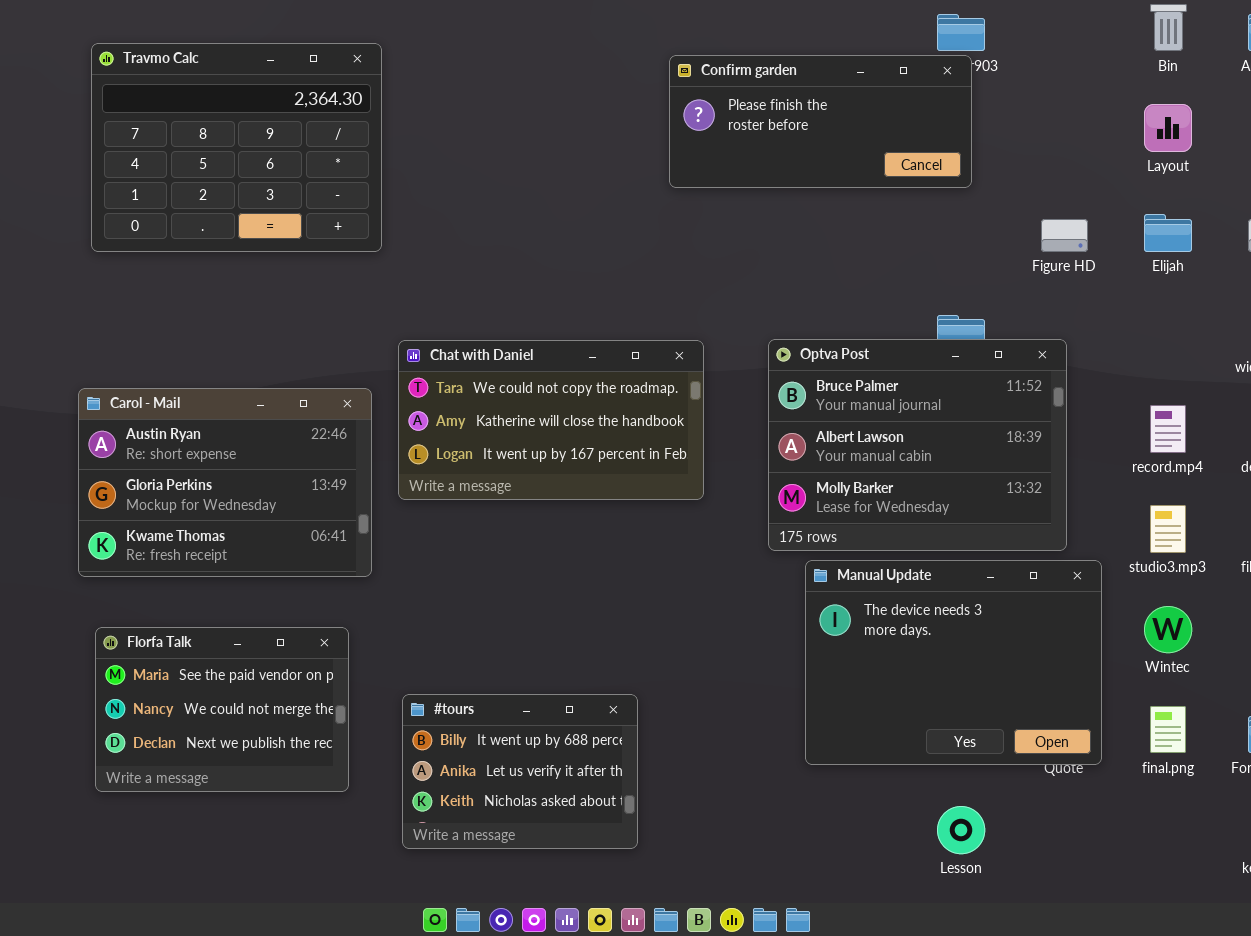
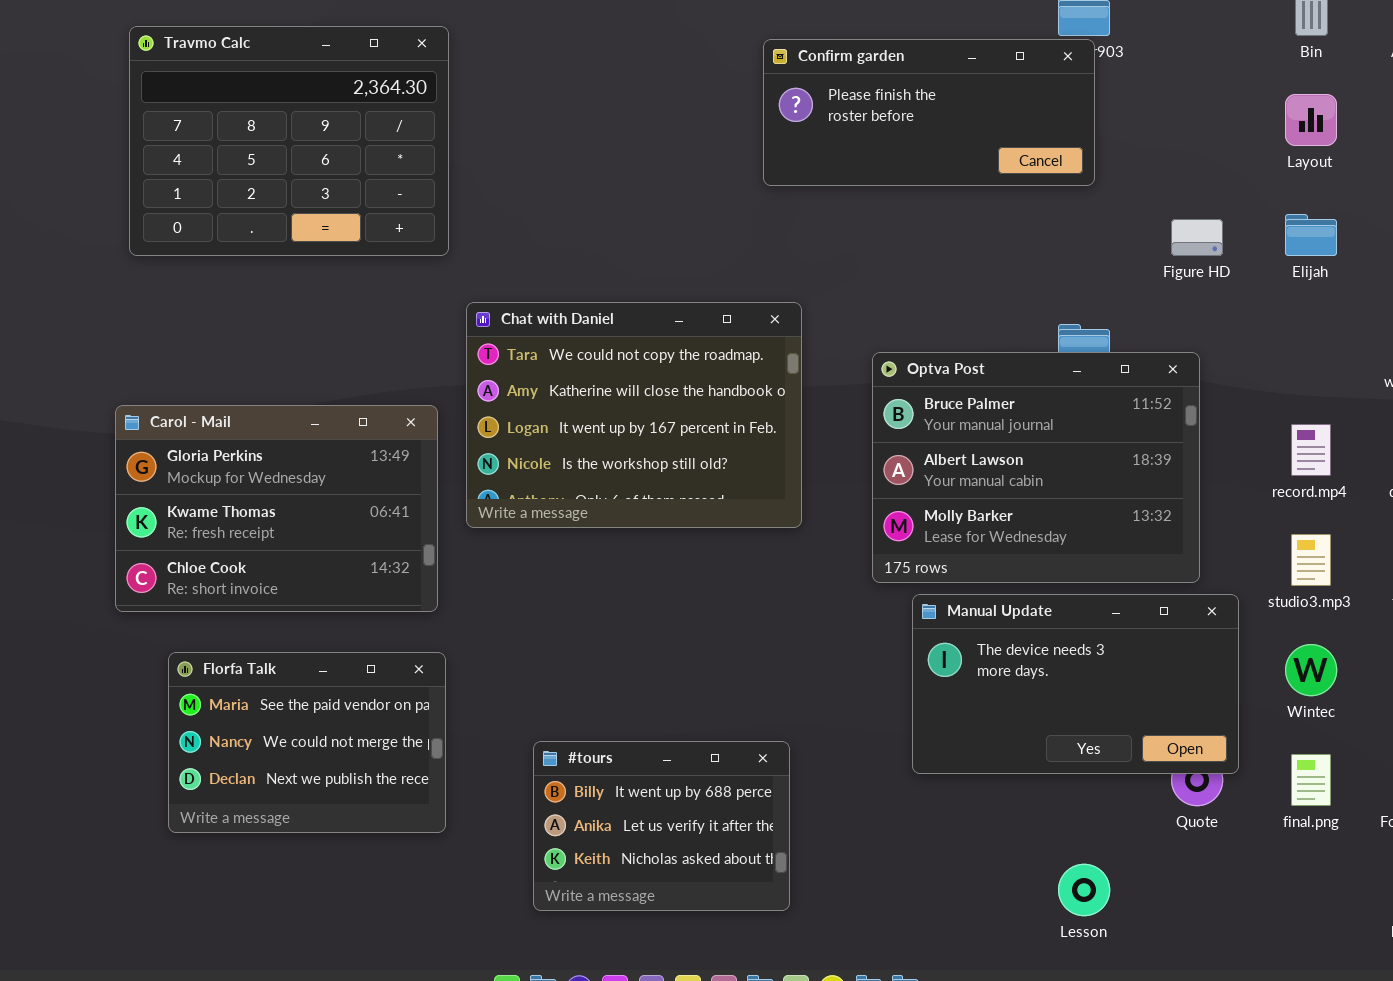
Chat with Daniel: [398,340,704,500] -> [466,302,802,528], resized
Carol - Mail: [78,388,372,577] -> [115,405,438,612], scrolled down 1 row
Manual Update: [805,560,1102,765] -> [912,594,1239,774], resized
Florfa Talk: [95,627,349,792] -> [168,652,446,833], moved
#tours: [402,694,638,849] -> [533,741,790,911], moved

